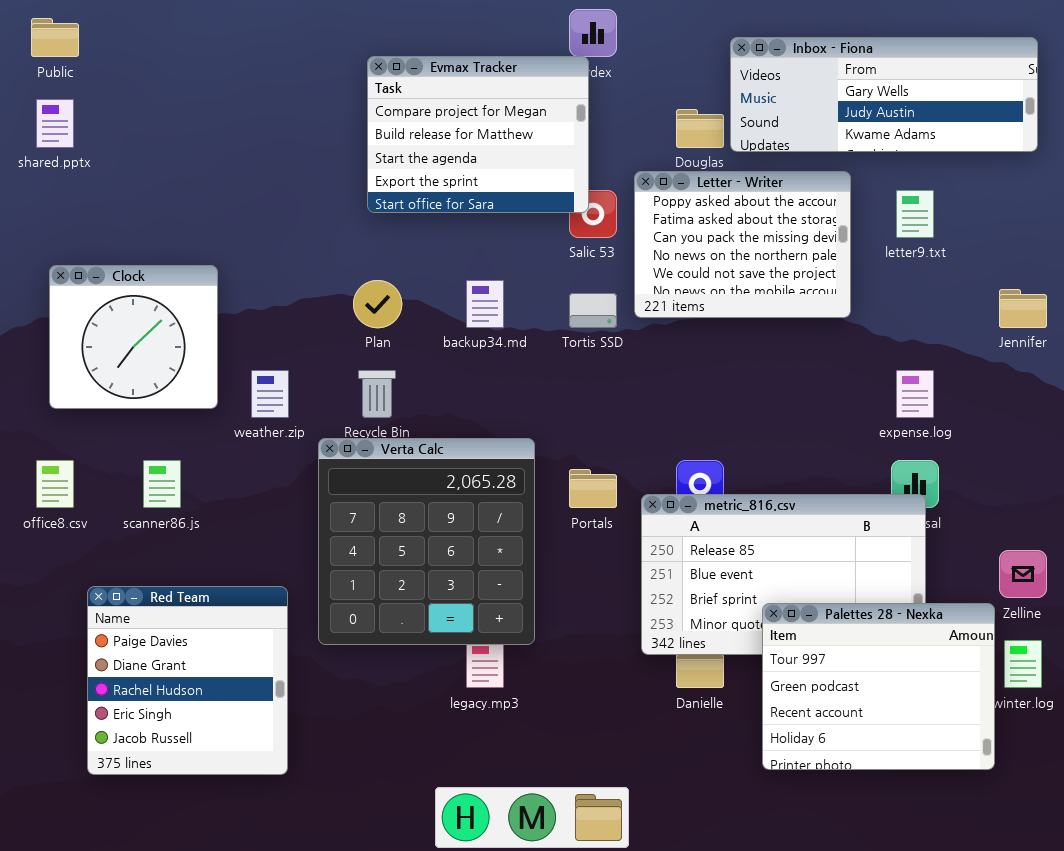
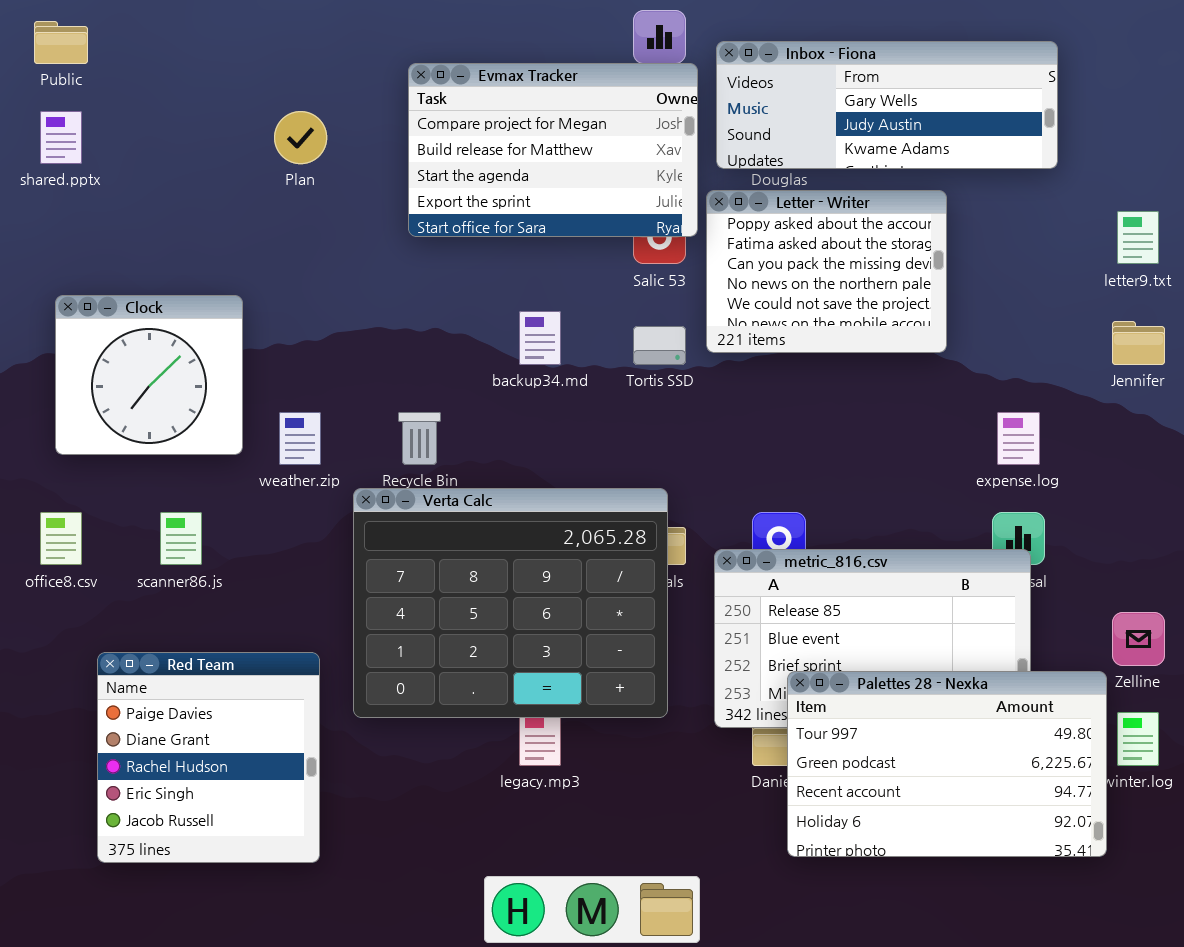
Inbox - Fiona: [730,37,1038,152] -> [716,41,1058,169], moved
Evmax Tracker: [367,56,589,213] -> [408,63,698,237], resized
letter9.txt: [896,190,934,238] -> [1117,211,1159,264], moved
Plan: [353,280,402,328] -> [274,111,327,164], moved
Verta Calc: [318,438,535,645] -> [353,488,668,718], resized
Palettes 28 - Nexka: [762,603,995,770] -> [787,671,1107,857], resized

